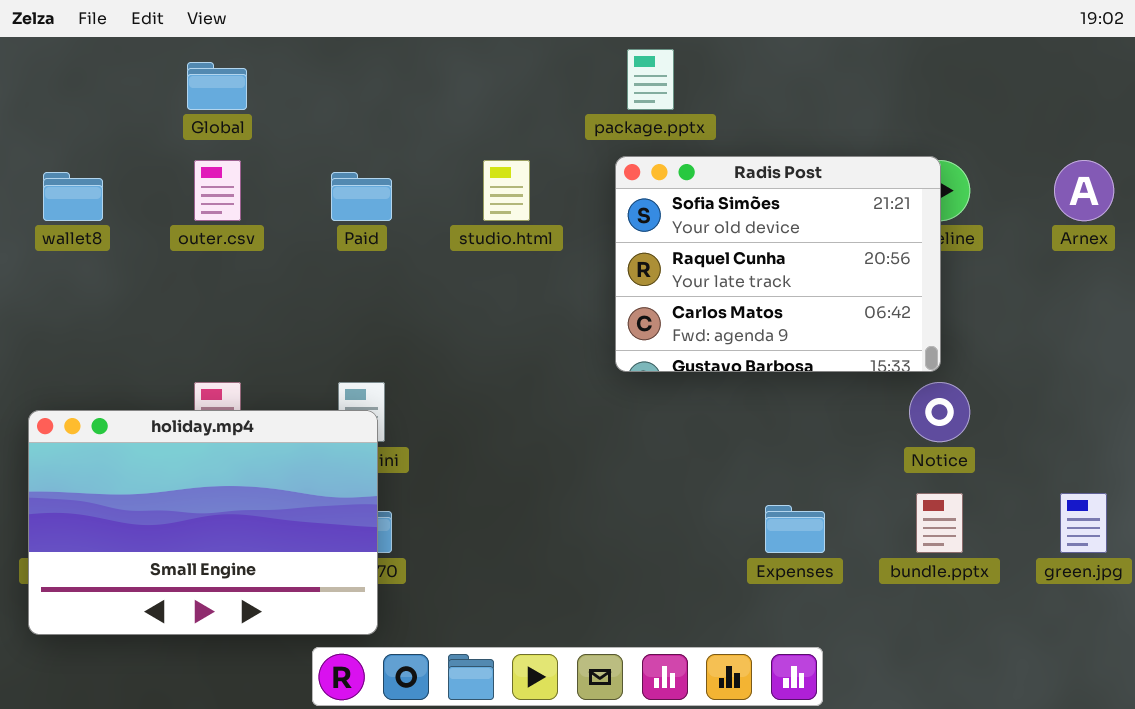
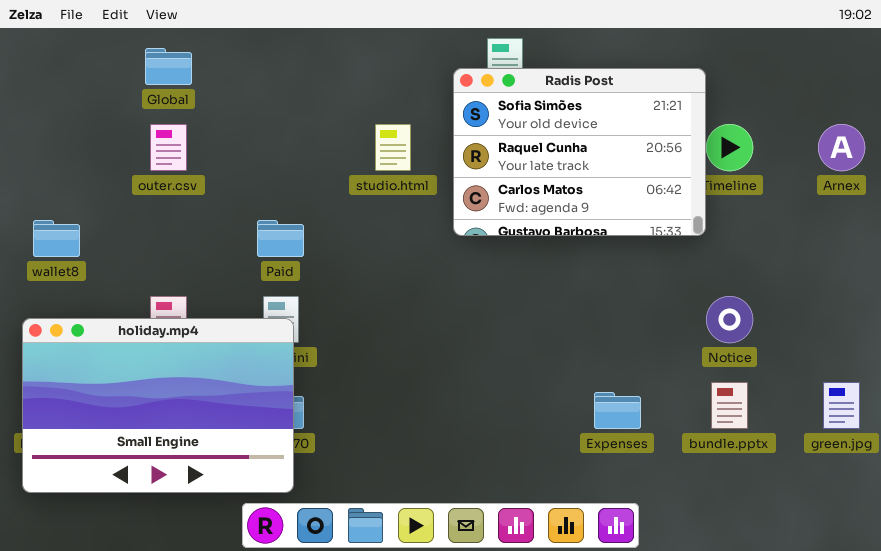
Radis Post: [615,156,941,372] -> [453,68,706,236], moved
wallet8: [43,172,103,221] -> [33,220,80,257], moved
Paid: [331,172,392,221] -> [257,220,304,257], moved

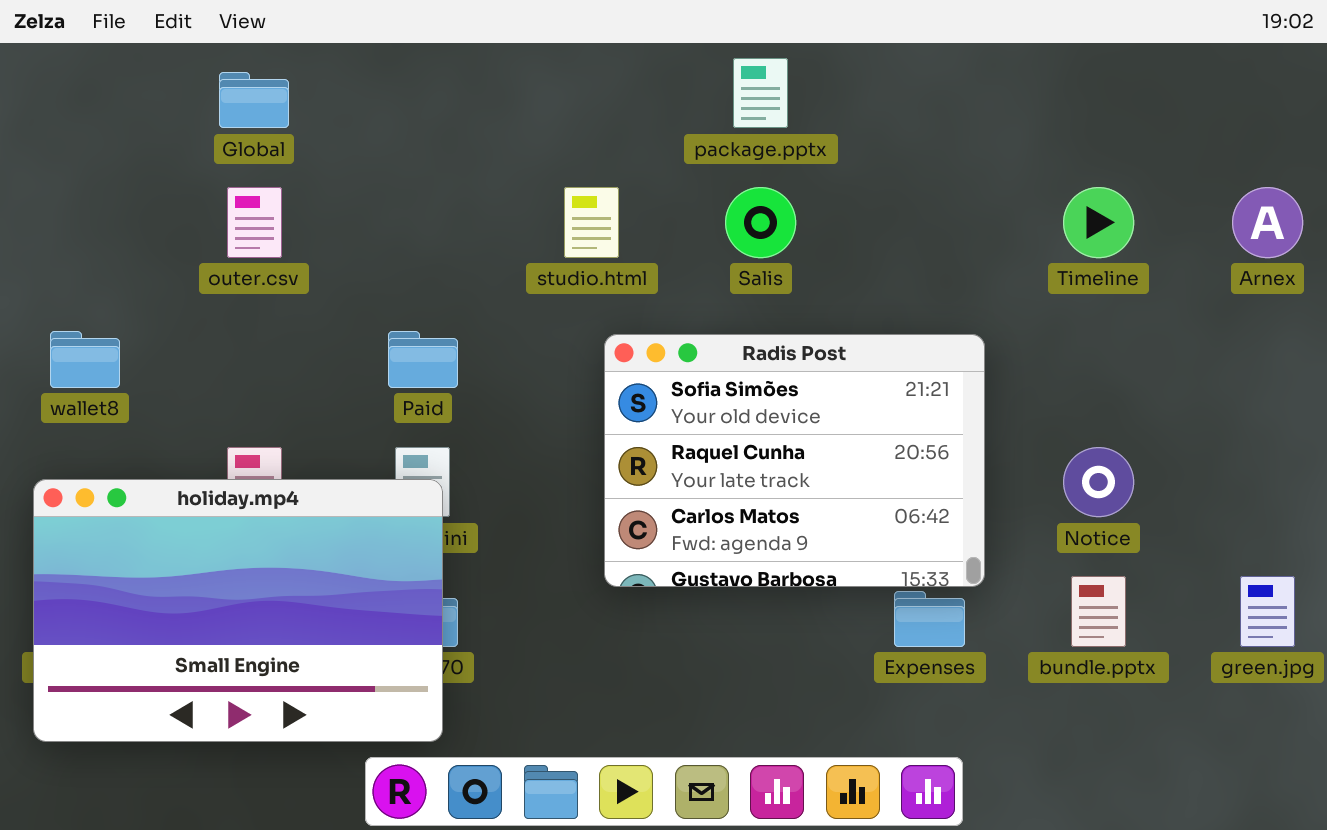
Radis Post: [453,68,706,236] -> [604,334,985,587], moved

